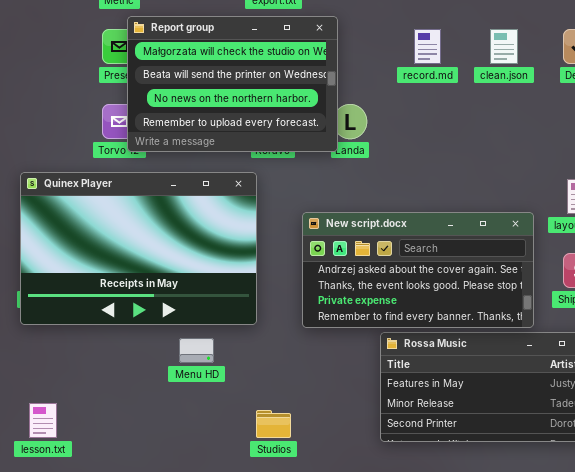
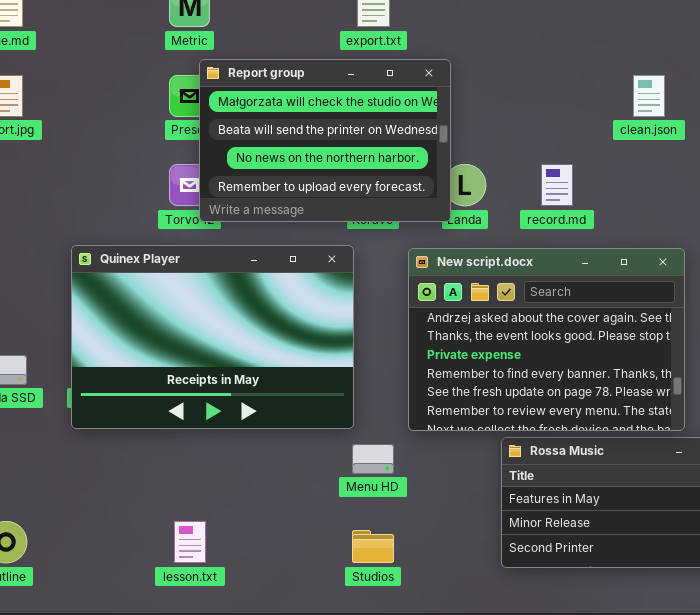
record.md: [414,29,441,64] -> [541,164,573,206], moved
New script.docx: [302,212,534,328] -> [408,248,685,431], resized
Menu HD: [179,338,214,363] -> [352,444,394,474], moved
lesson.txt: [29,403,57,438] -> [174,521,206,563], moved

